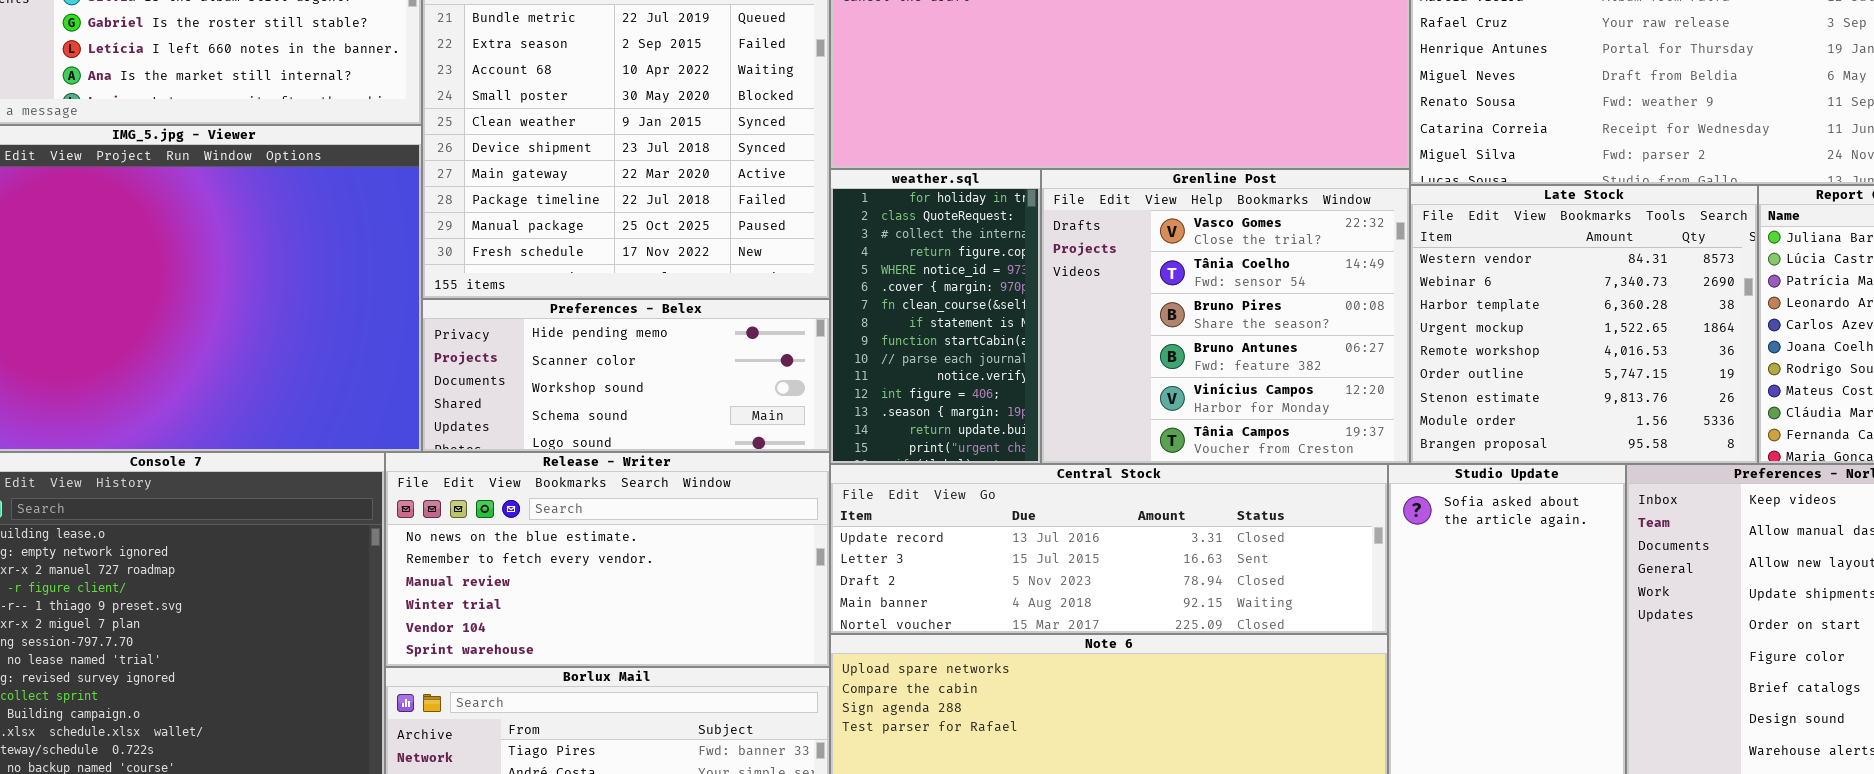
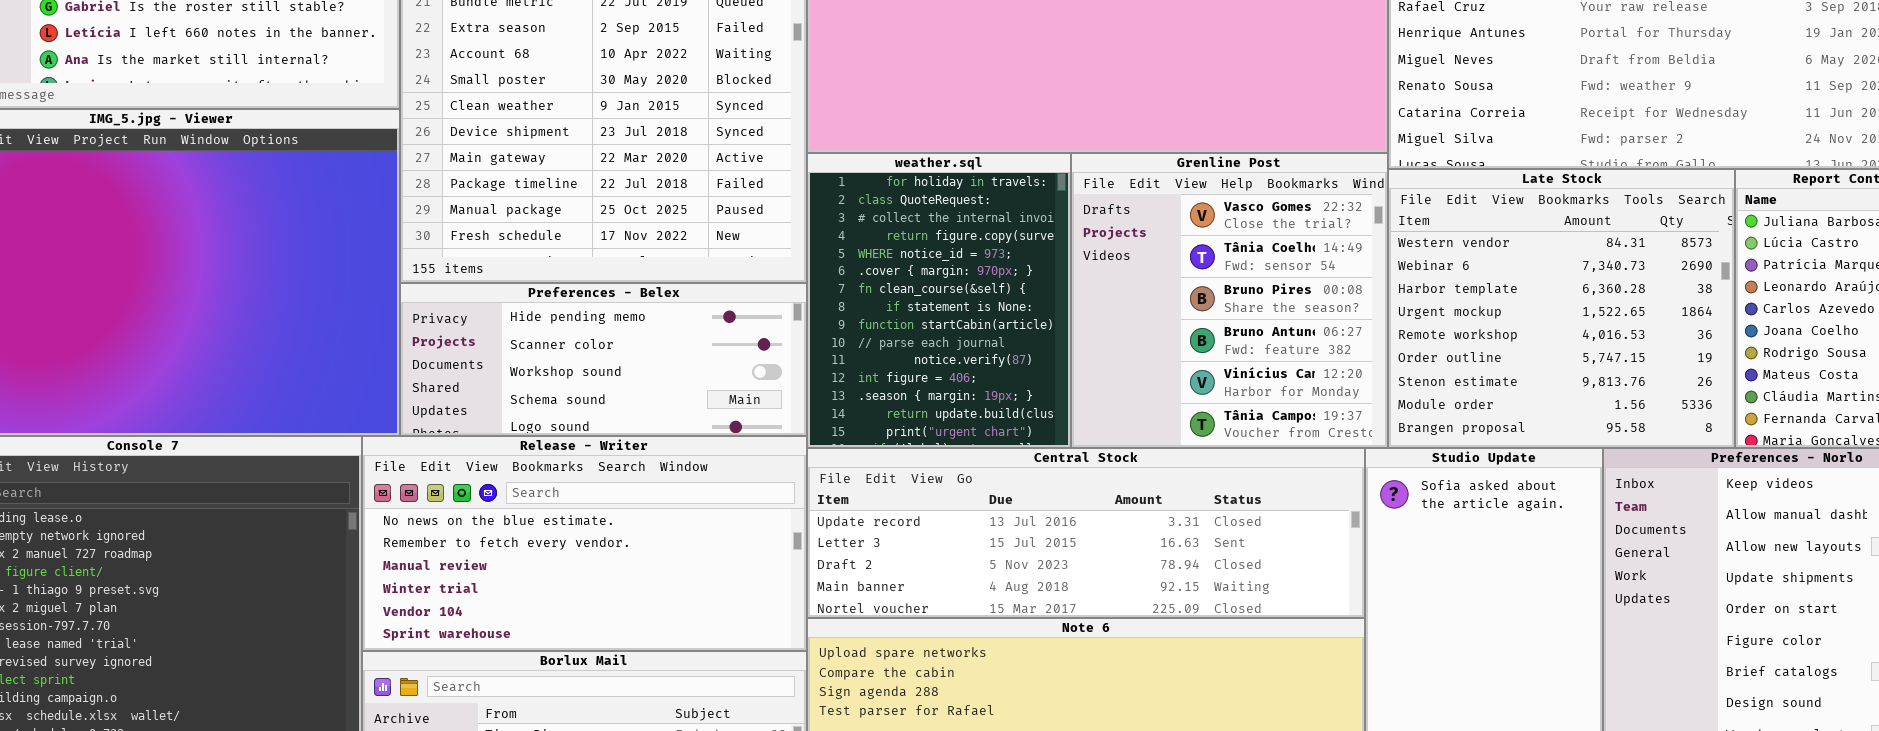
weather.sql: [830,169,1041,464] -> [807,153,1071,448], resized
Grenline Post: [1041,169,1410,464] -> [1071,153,1388,448], resized

